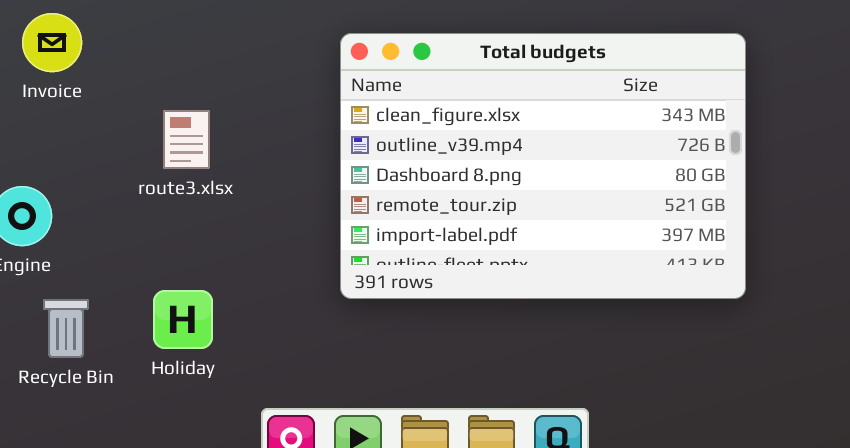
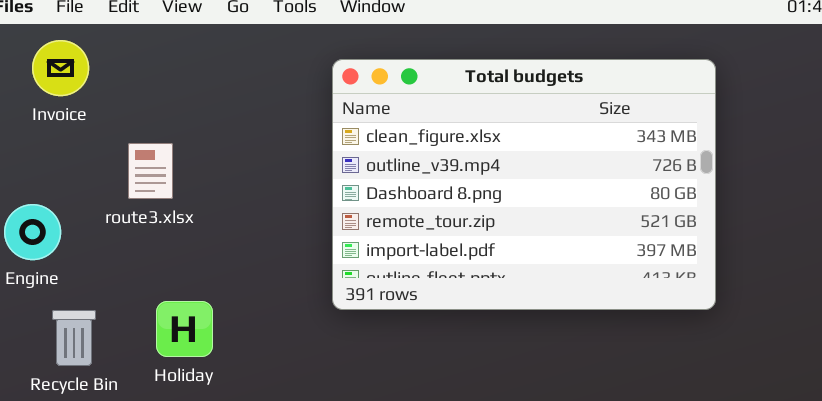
route3.xlsx: [163,110,210,169] -> [128,143,173,199], moved

